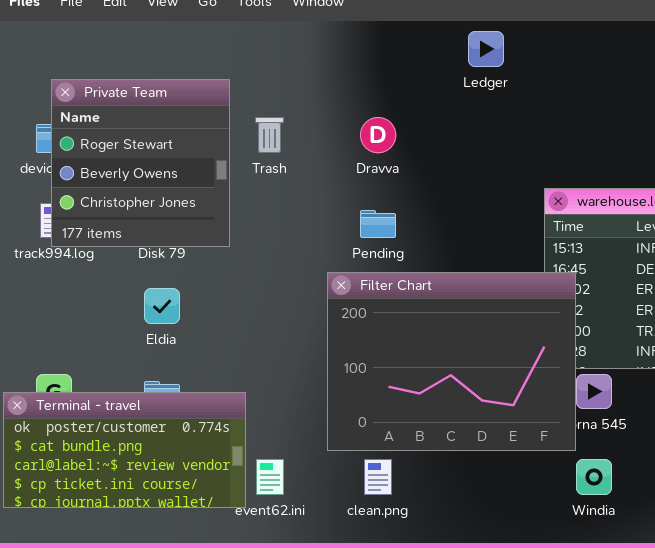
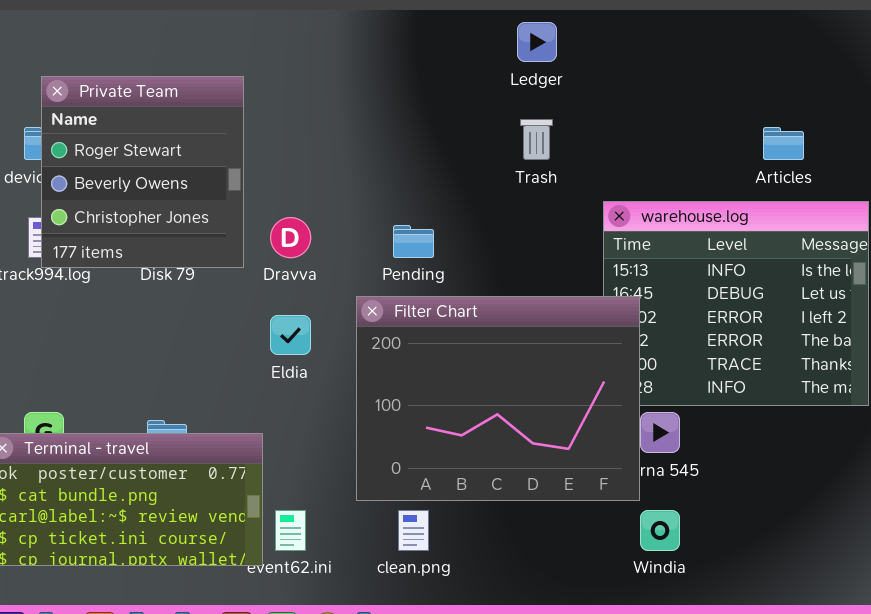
Trash: [255,117,284,153] -> [520,119,553,160], moved
Dravva: [360,117,396,153] -> [270,217,311,258], moved
Eldia: [144,288,180,324] -> [270,315,311,355], moved

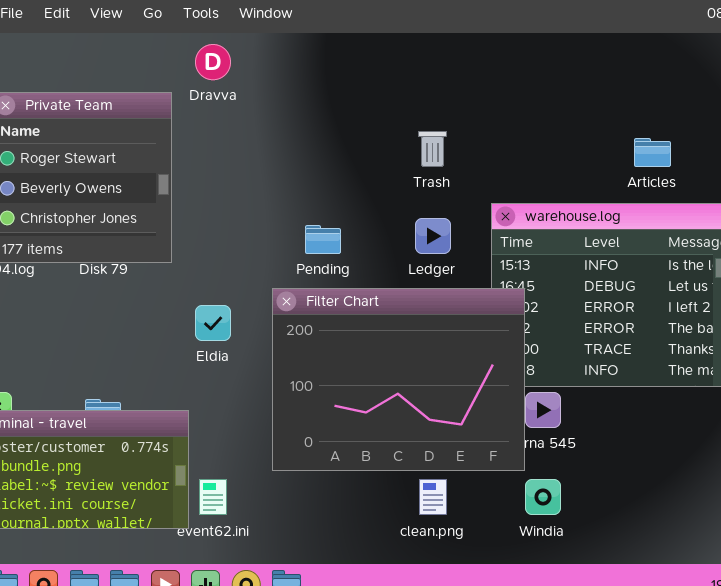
Ledger: [517,22,557,62] -> [415,218,451,254], moved
Dravva: [270,217,311,258] -> [195,44,231,80], moved
clean.png: [398,510,429,551] -> [419,479,447,515], moved

